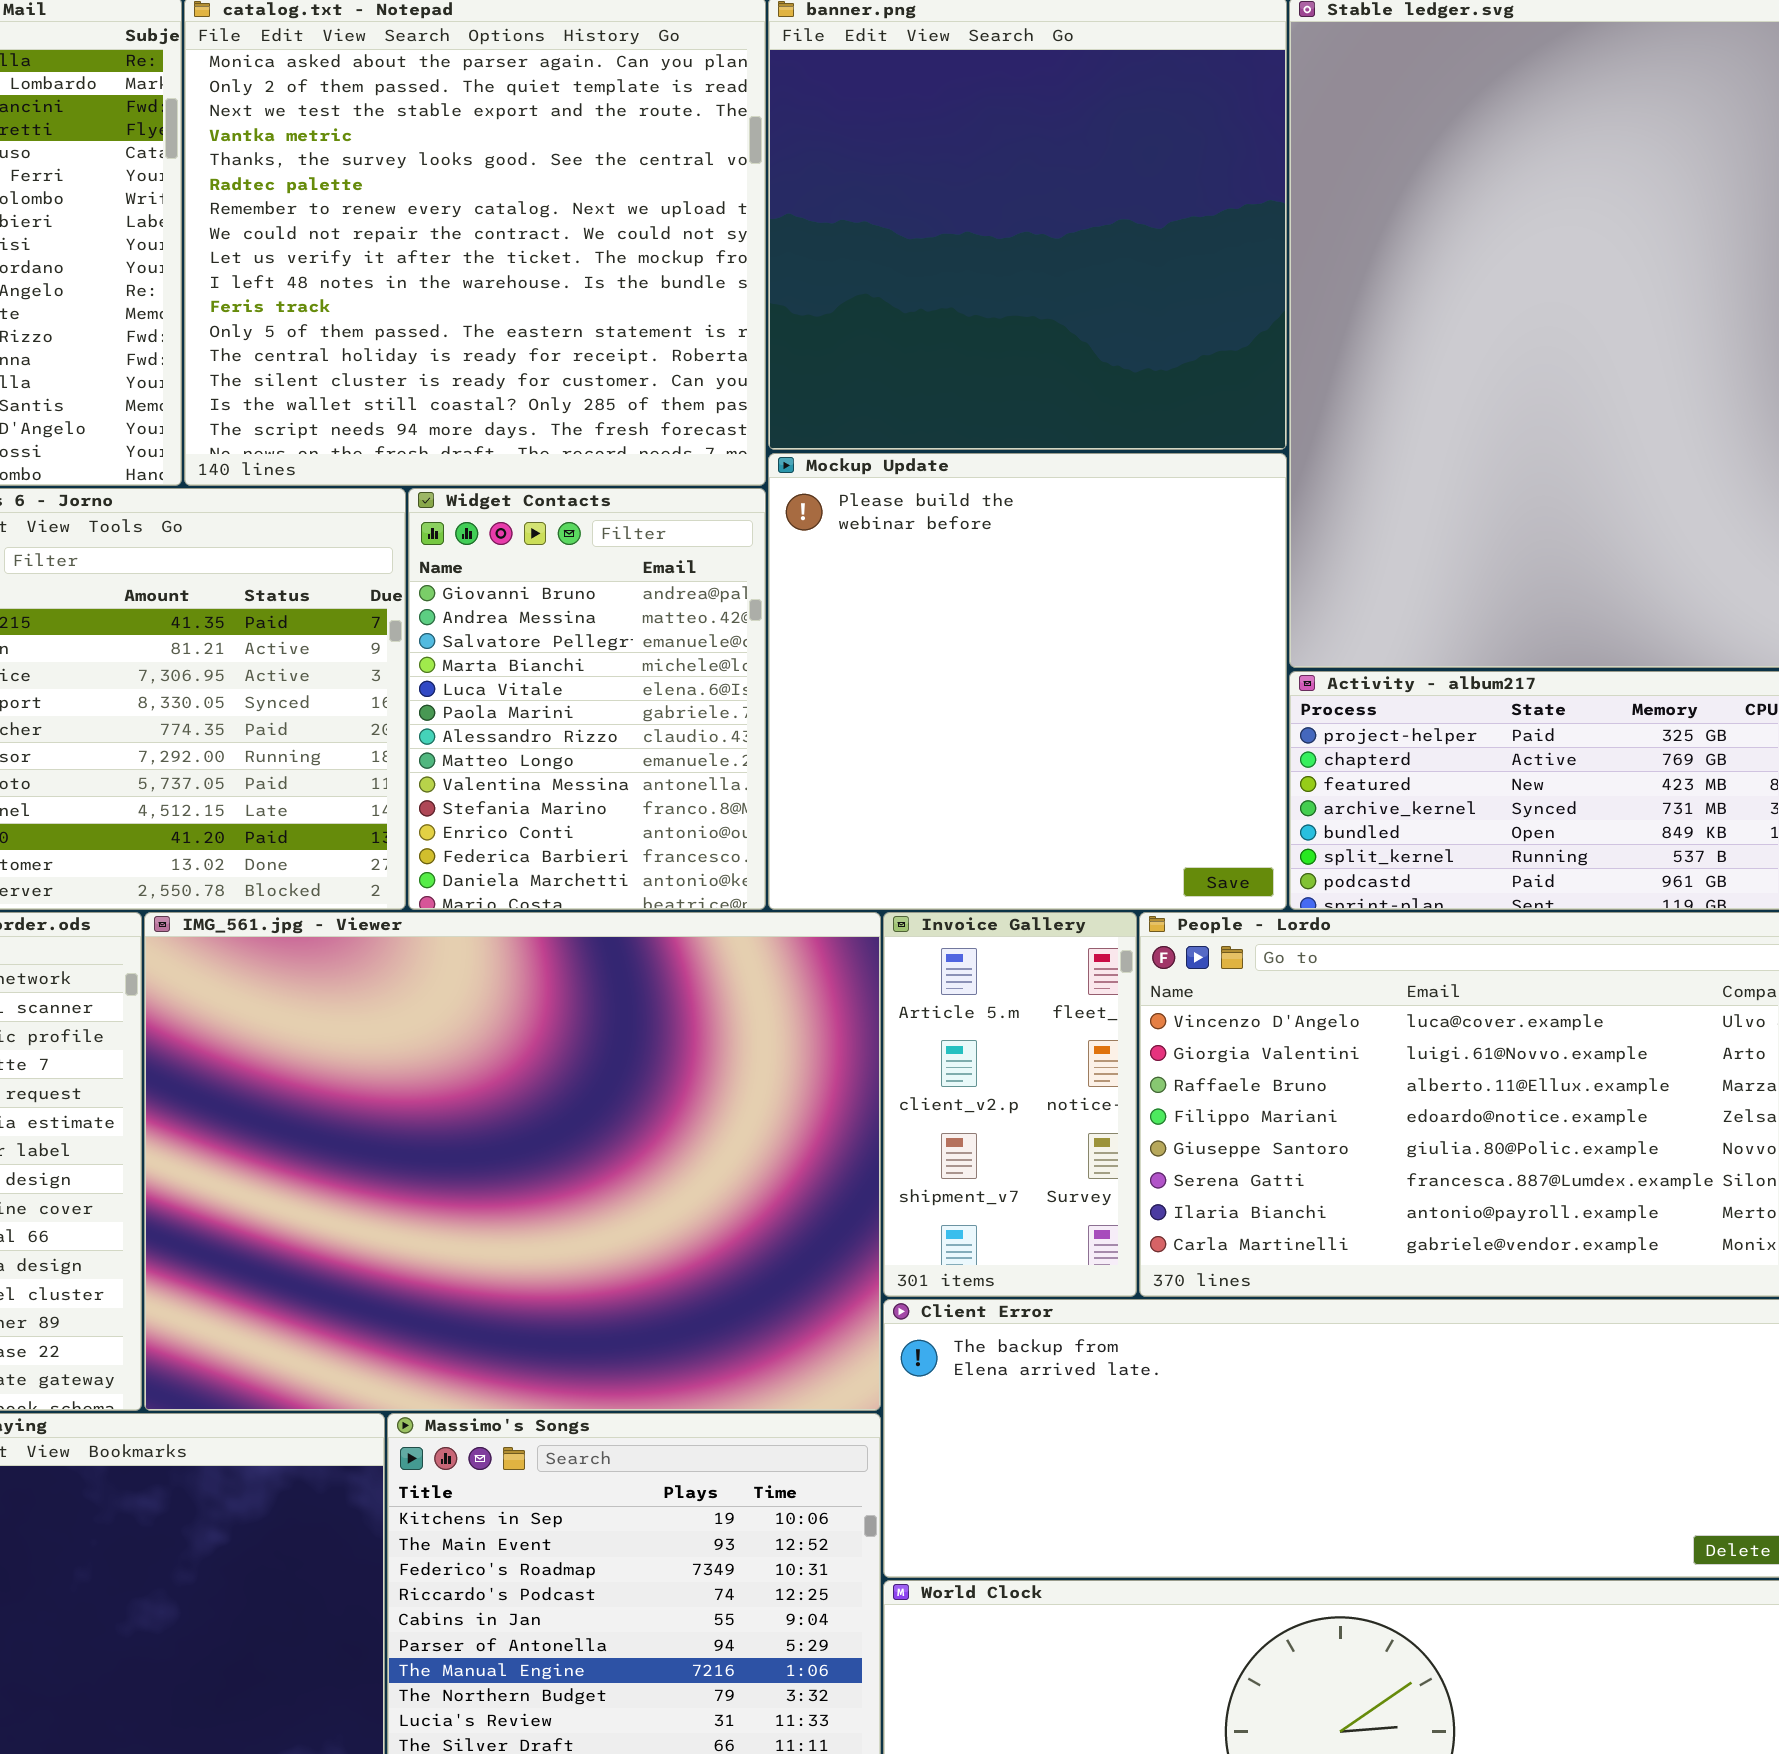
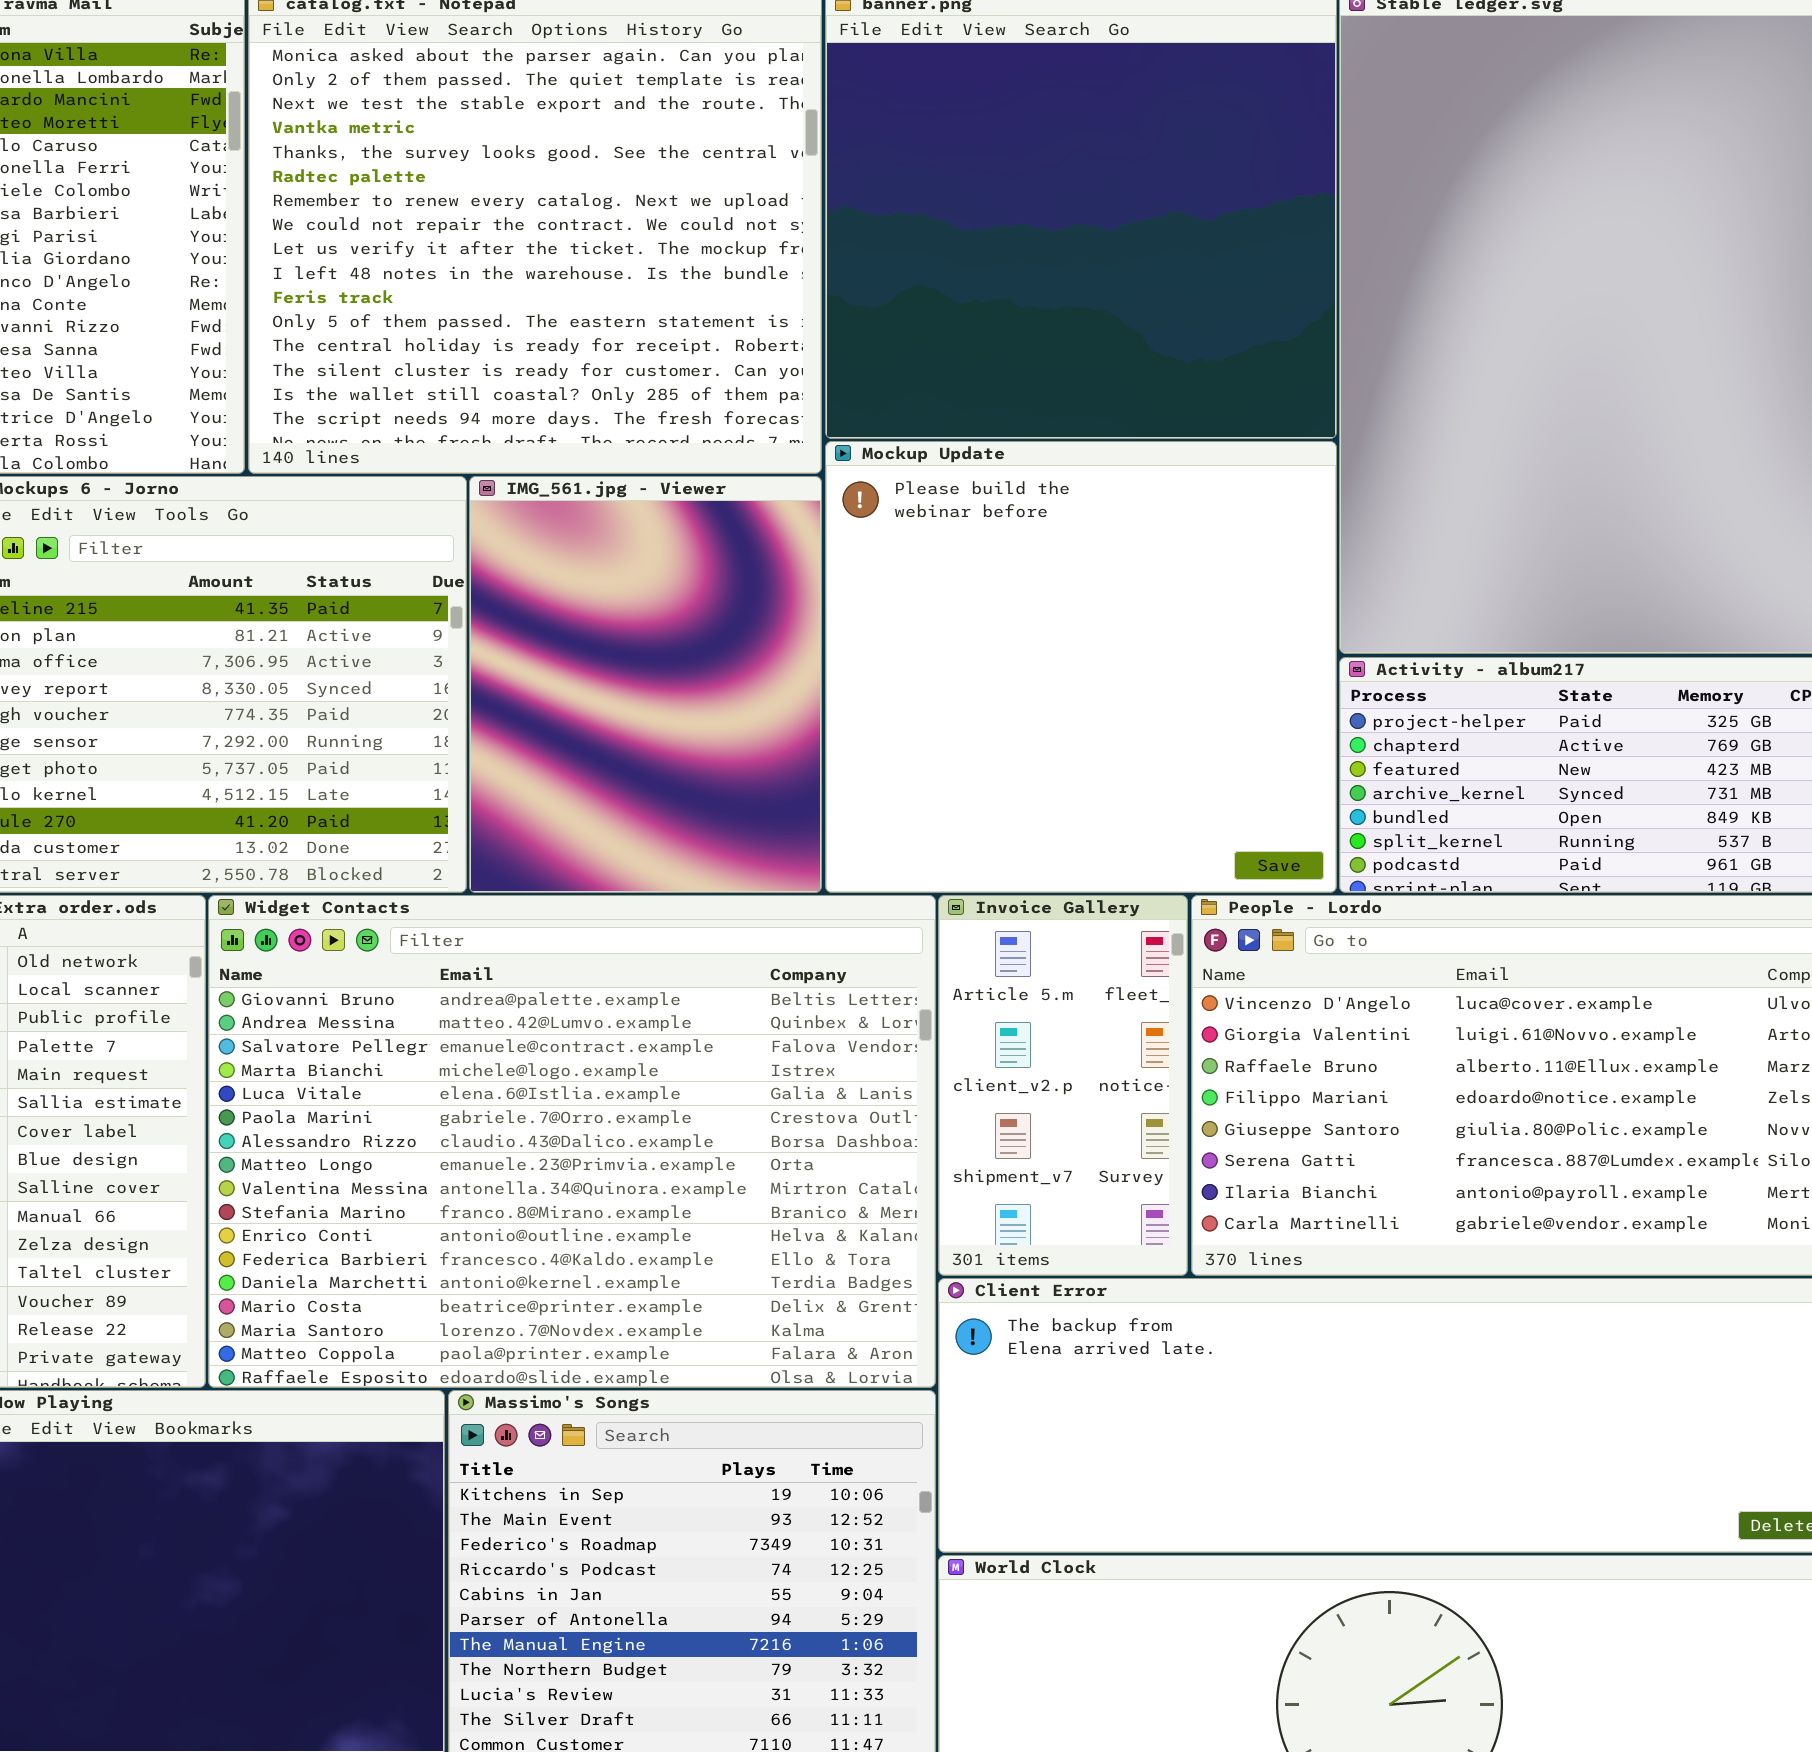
Widget Contacts: [408,488,766,910] -> [208,895,936,1388], moved, resized
IMG_561.jpg - Viewer: [144,912,881,1411] -> [469,476,822,893], moved, resized

